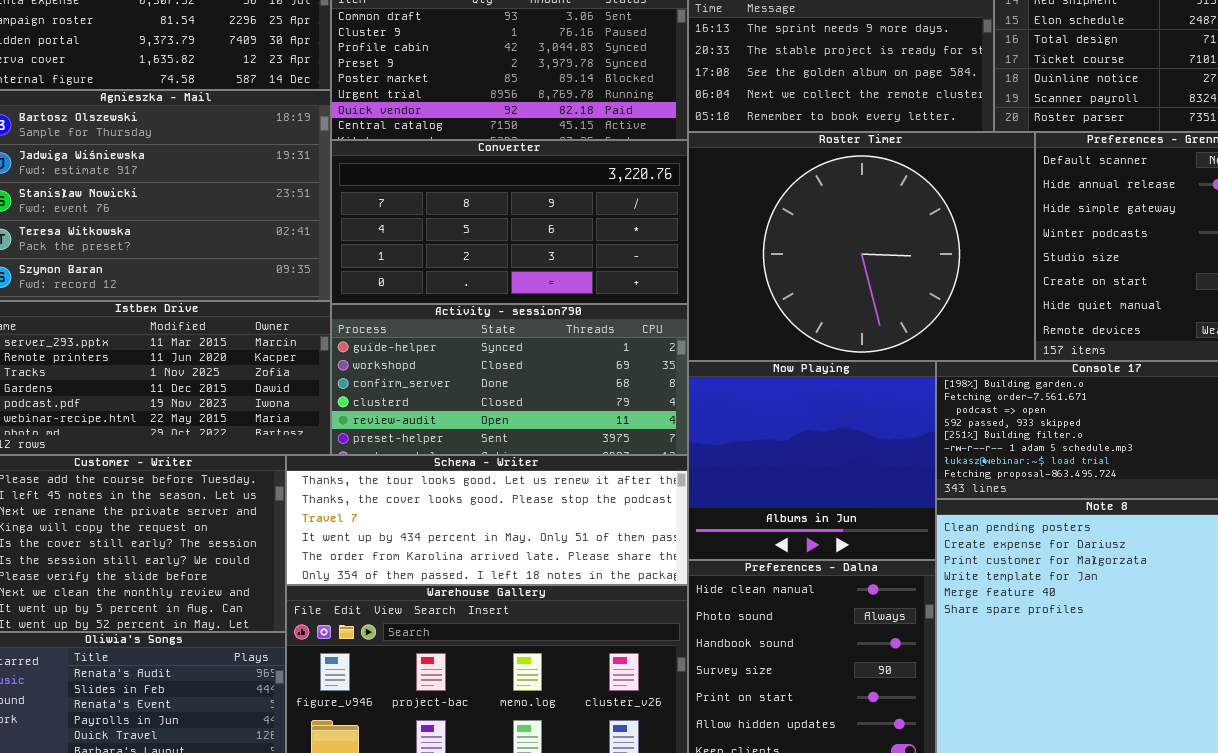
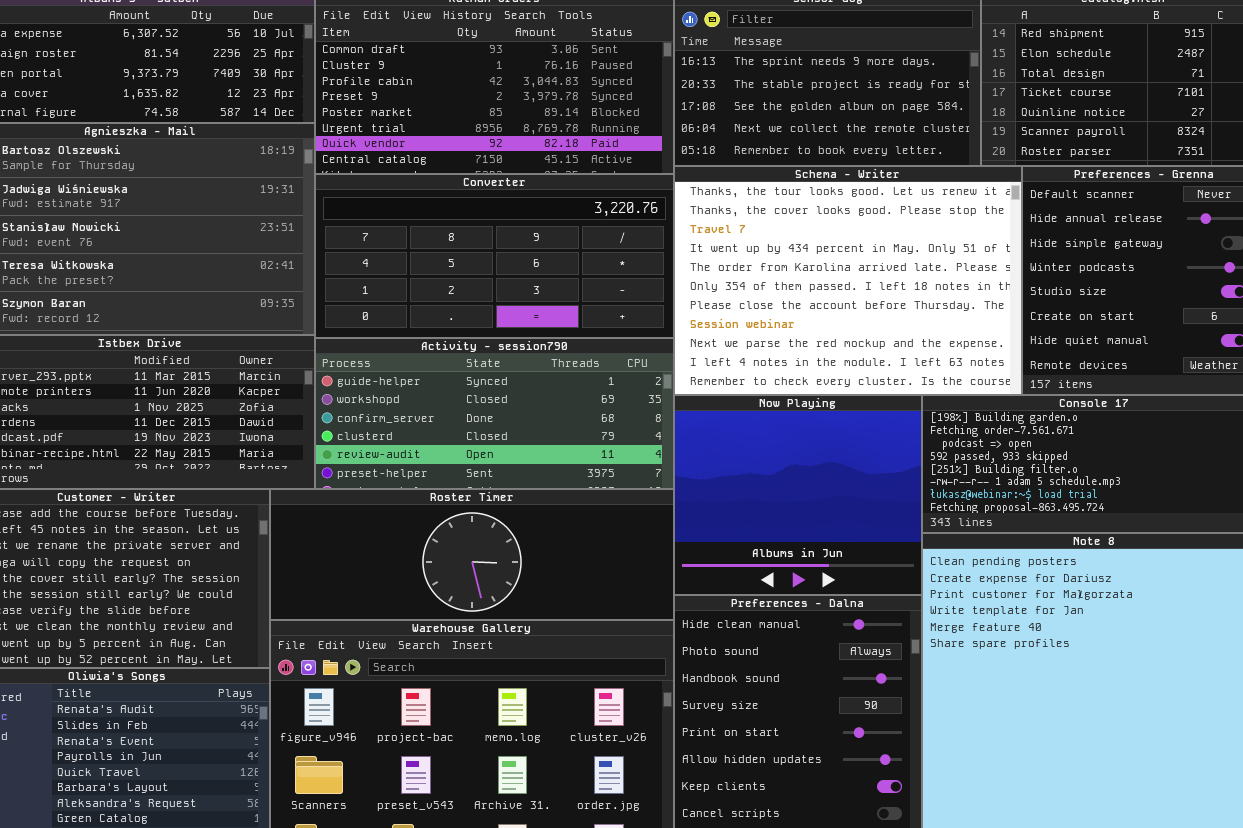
Roster Timer: [688,132,1035,361] -> [270,489,674,620], moved, resized
Schema - Writer: [286,455,688,585] -> [674,166,1022,395], moved, resized

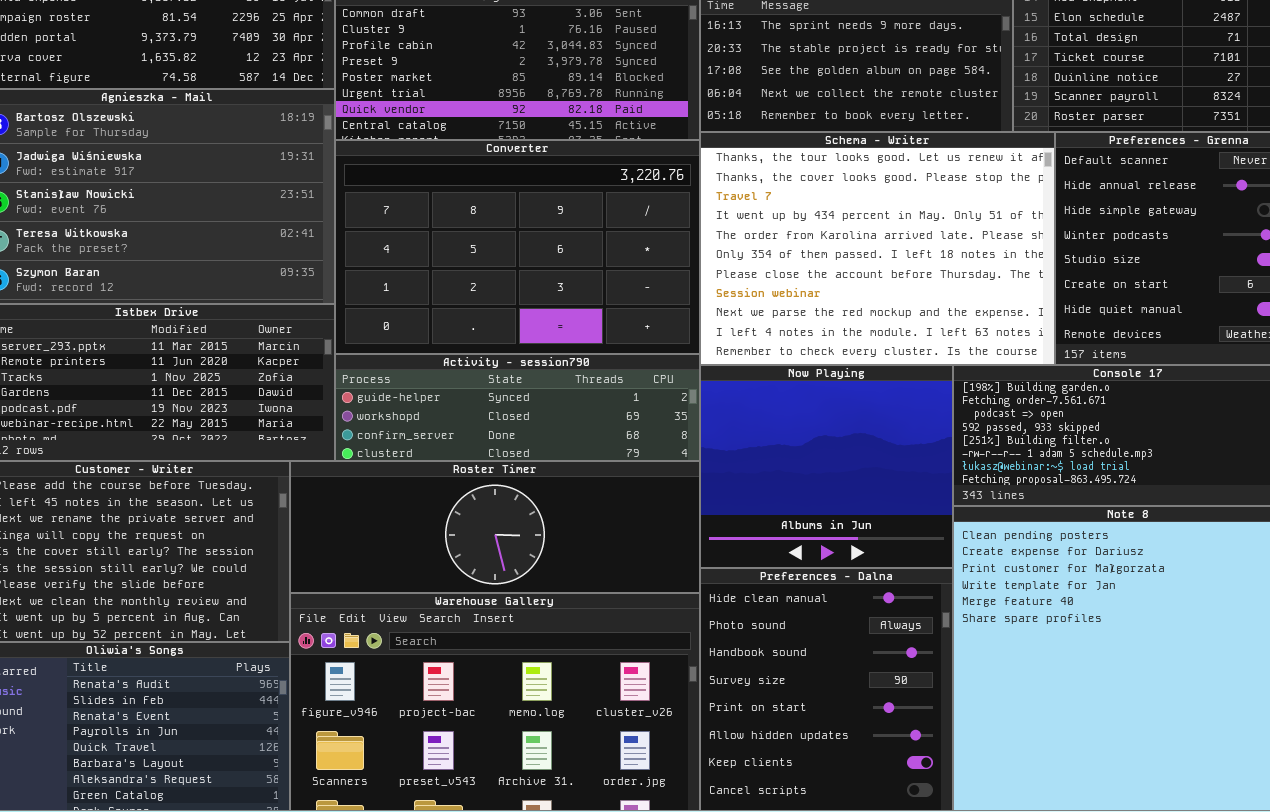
Converter: [315,174,674,338] -> [335,140,700,354], resized
Activity - session790: [315,338,674,489] -> [335,354,700,461], resized

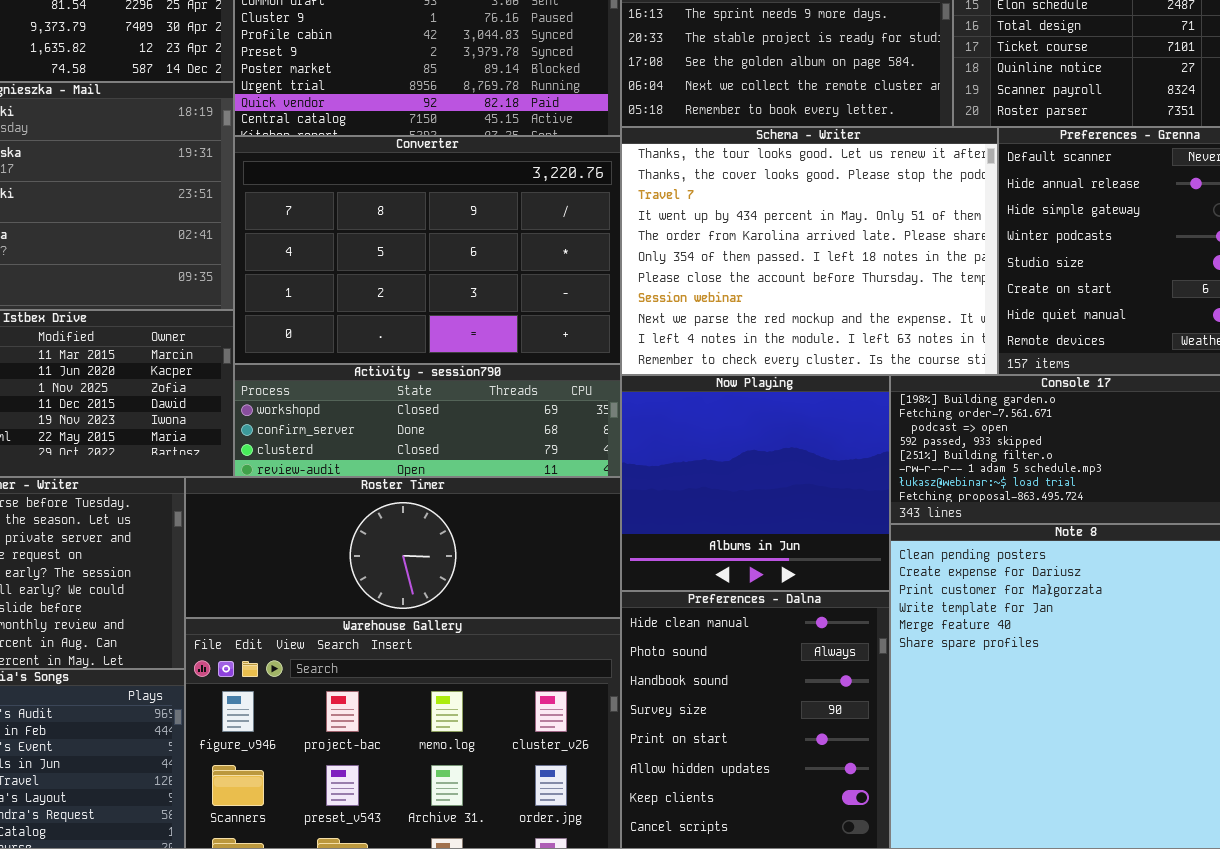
Activity - session790: [335,354,700,461] -> [234,364,621,477], scrolled down 1 row

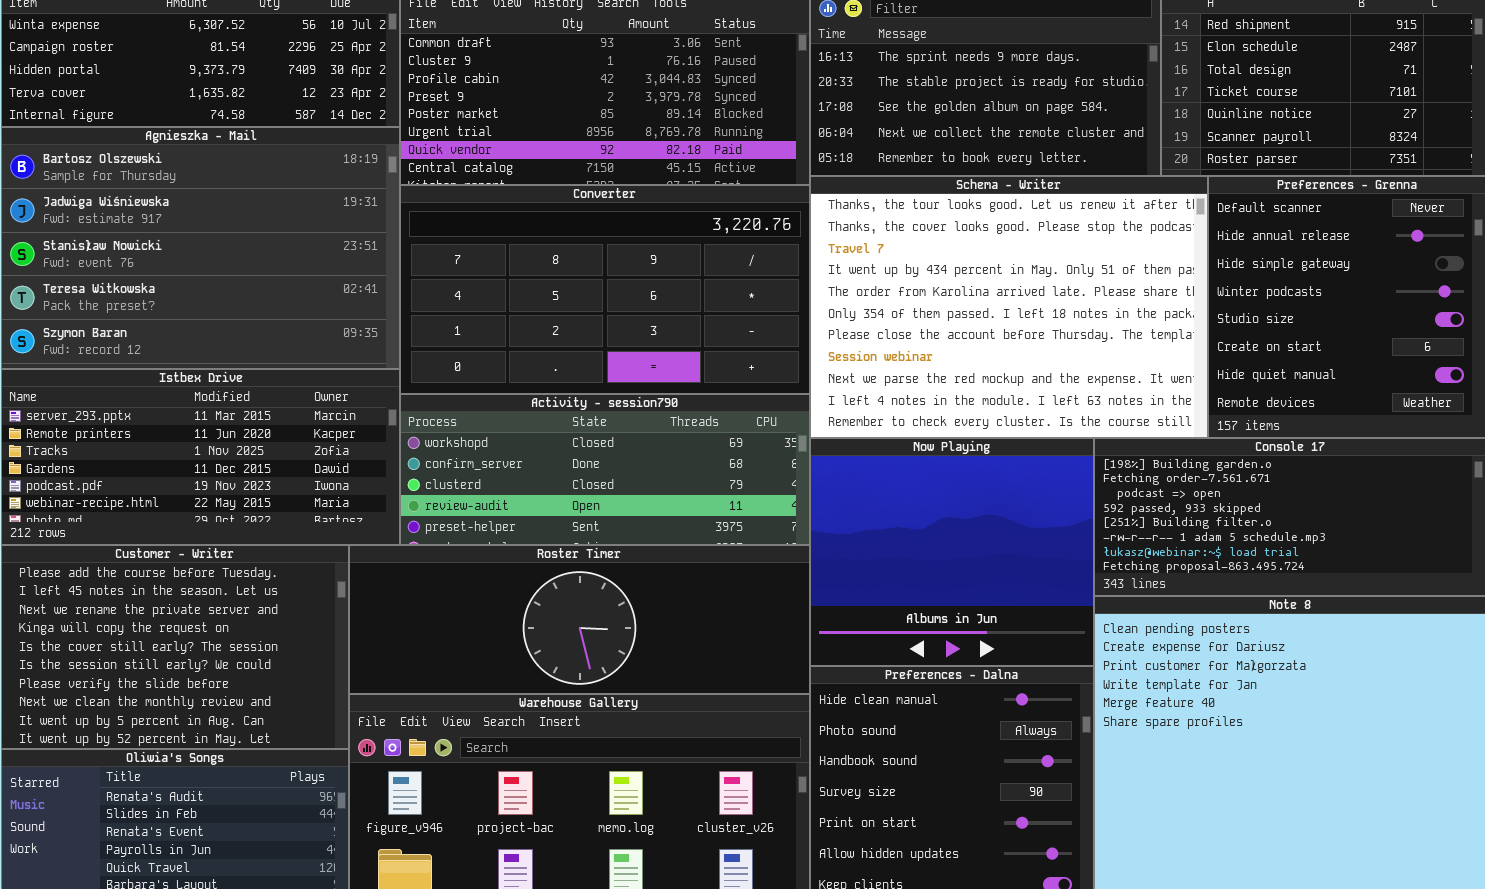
Converter: [234,136,621,364] -> [400,185,810,394], resized
Activity - session790: [234,364,621,477] -> [400,394,810,545], resized

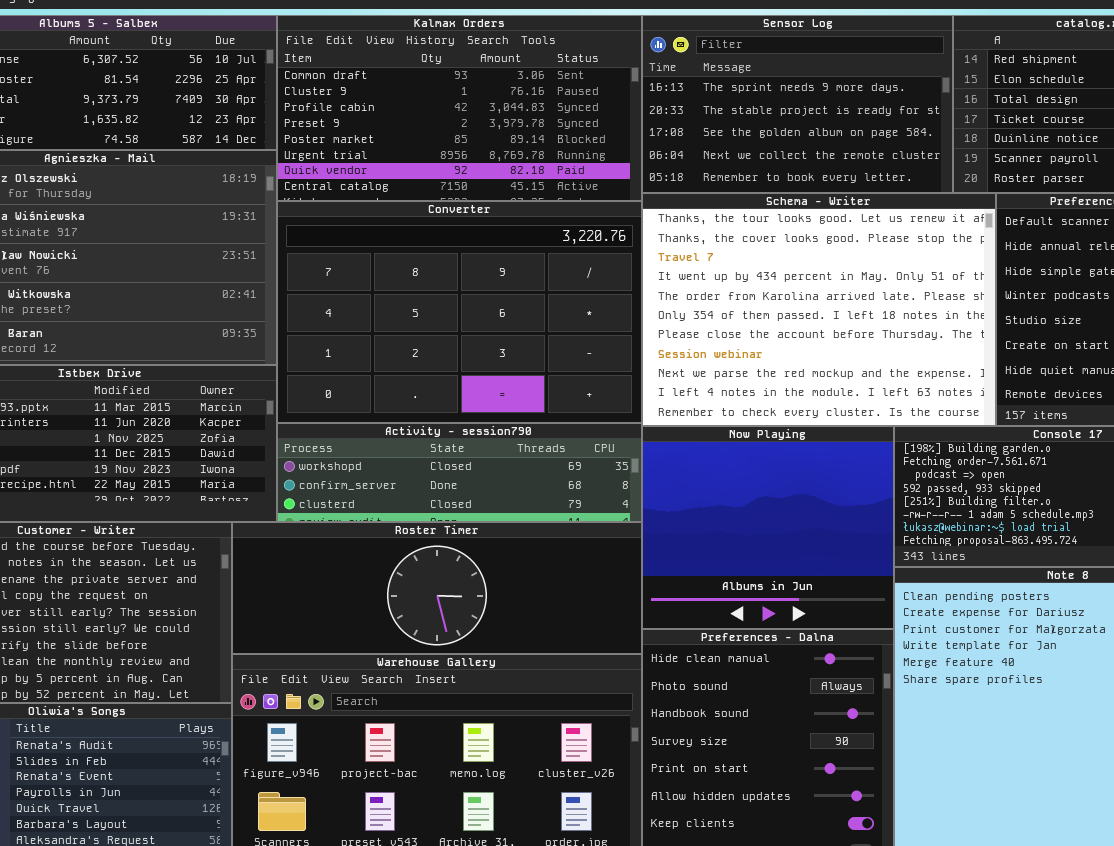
Converter: [400,185,810,394] -> [277,201,642,423], resized
Activity - session790: [400,394,810,545] -> [277,423,642,522], resized

